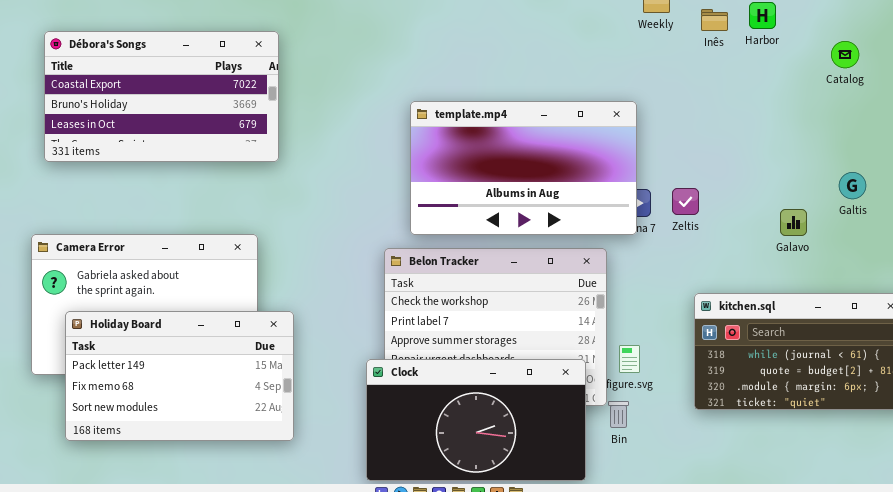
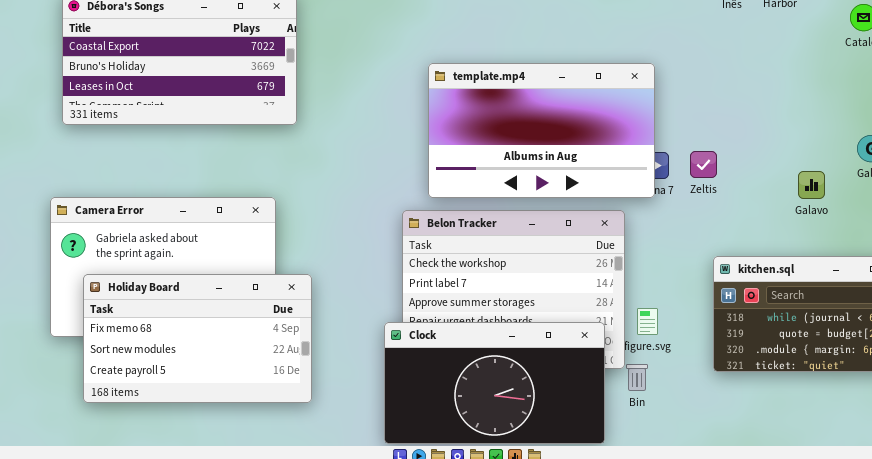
Holiday Board: [65,311,294,441] -> [83,274,312,403], scrolled down 1 row

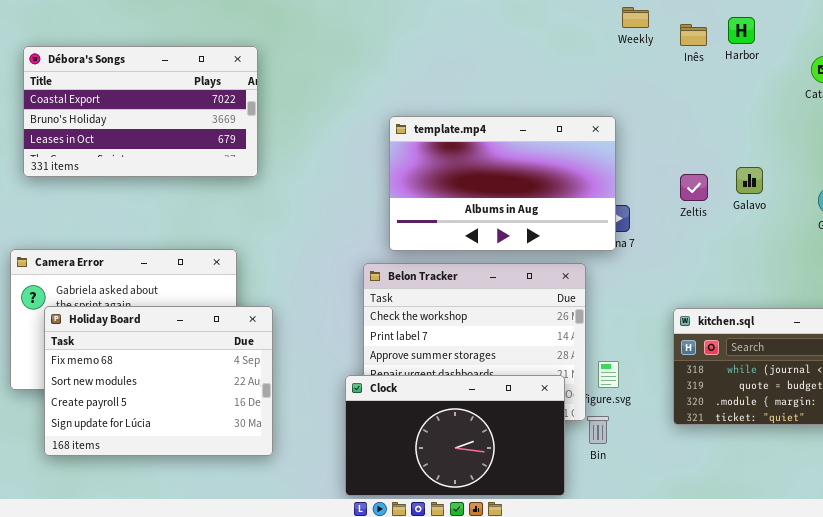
Zeltis: [690,151,717,178] -> [680,174,708,201], moved
Galavo: [798,171,825,199] -> [736,167,763,194], moved
Holiday Board: [83,274,312,403] -> [44,306,273,456], resized

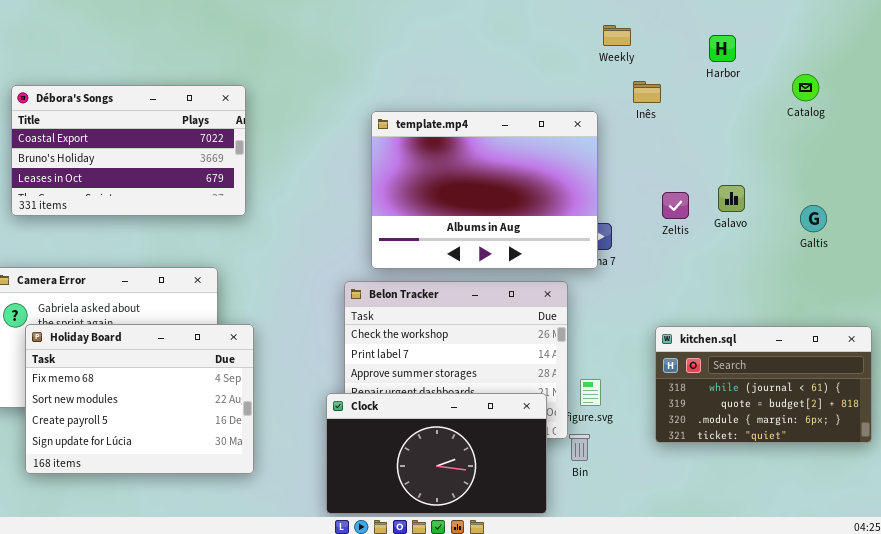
Inês: [680,24,707,46] -> [633,81,661,103], moved
Débora's Songs: [23,46,258,177] -> [11,85,246,216], moved
template.mp4: [389,116,616,251] -> [371,111,598,269], resized

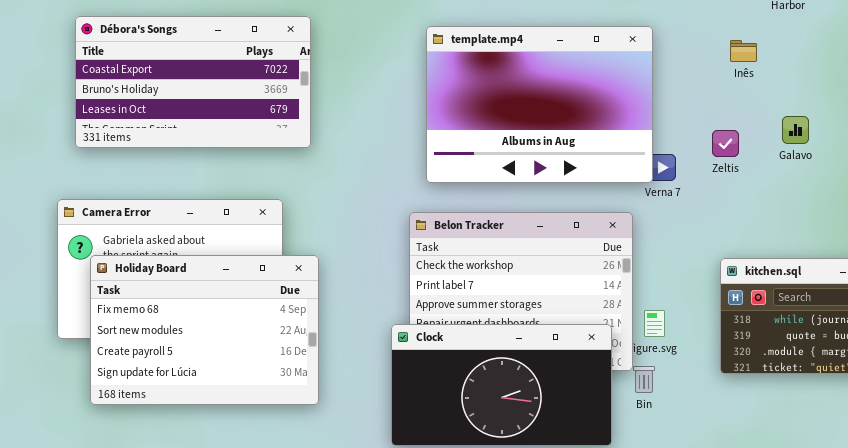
Inês: [633,81,661,103] -> [730,40,757,62], moved
template.mp4: [371,111,598,269] -> [426,26,653,183], moved
Zeltis: [662,192,689,219] -> [712,130,739,157], moved

